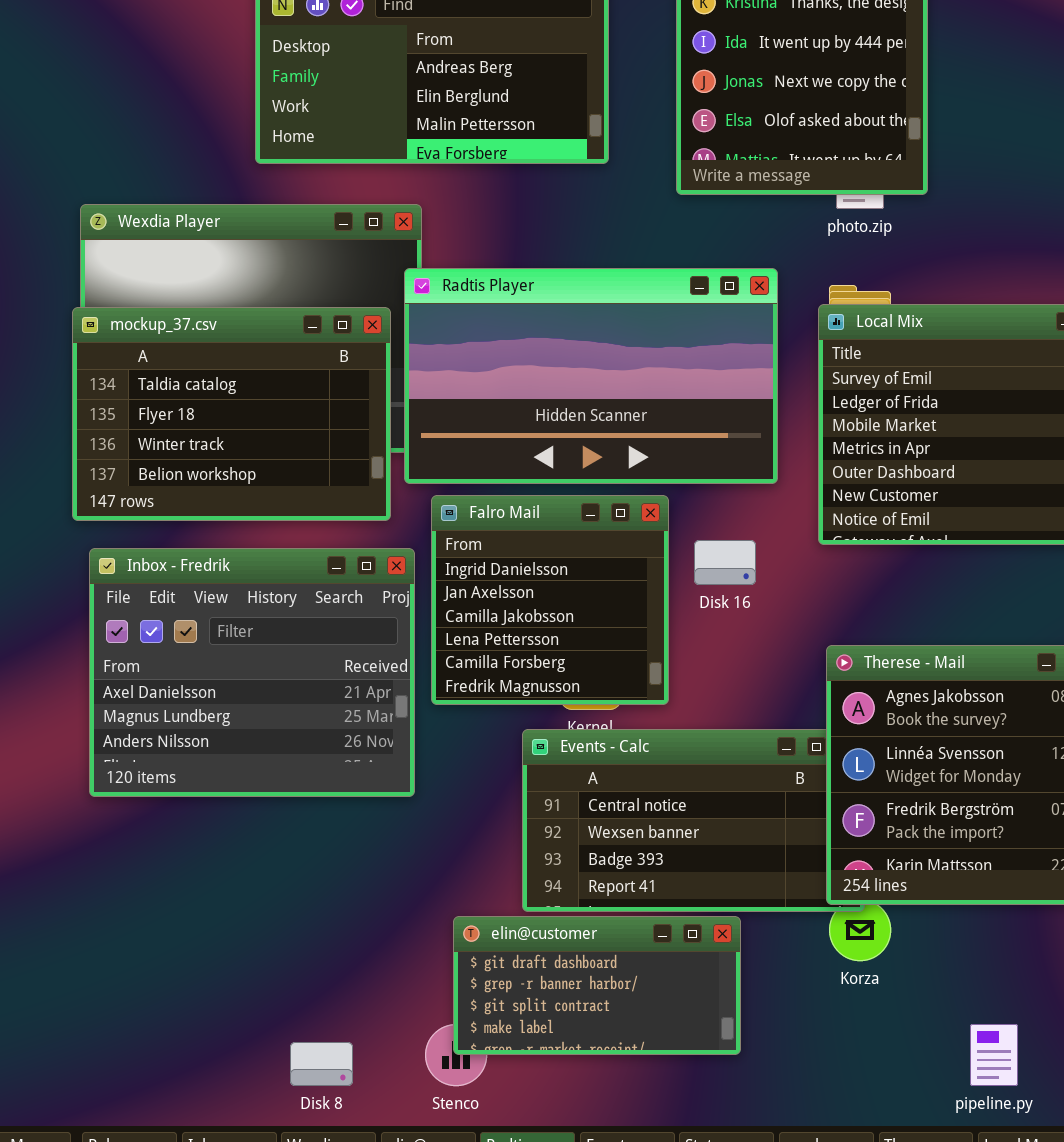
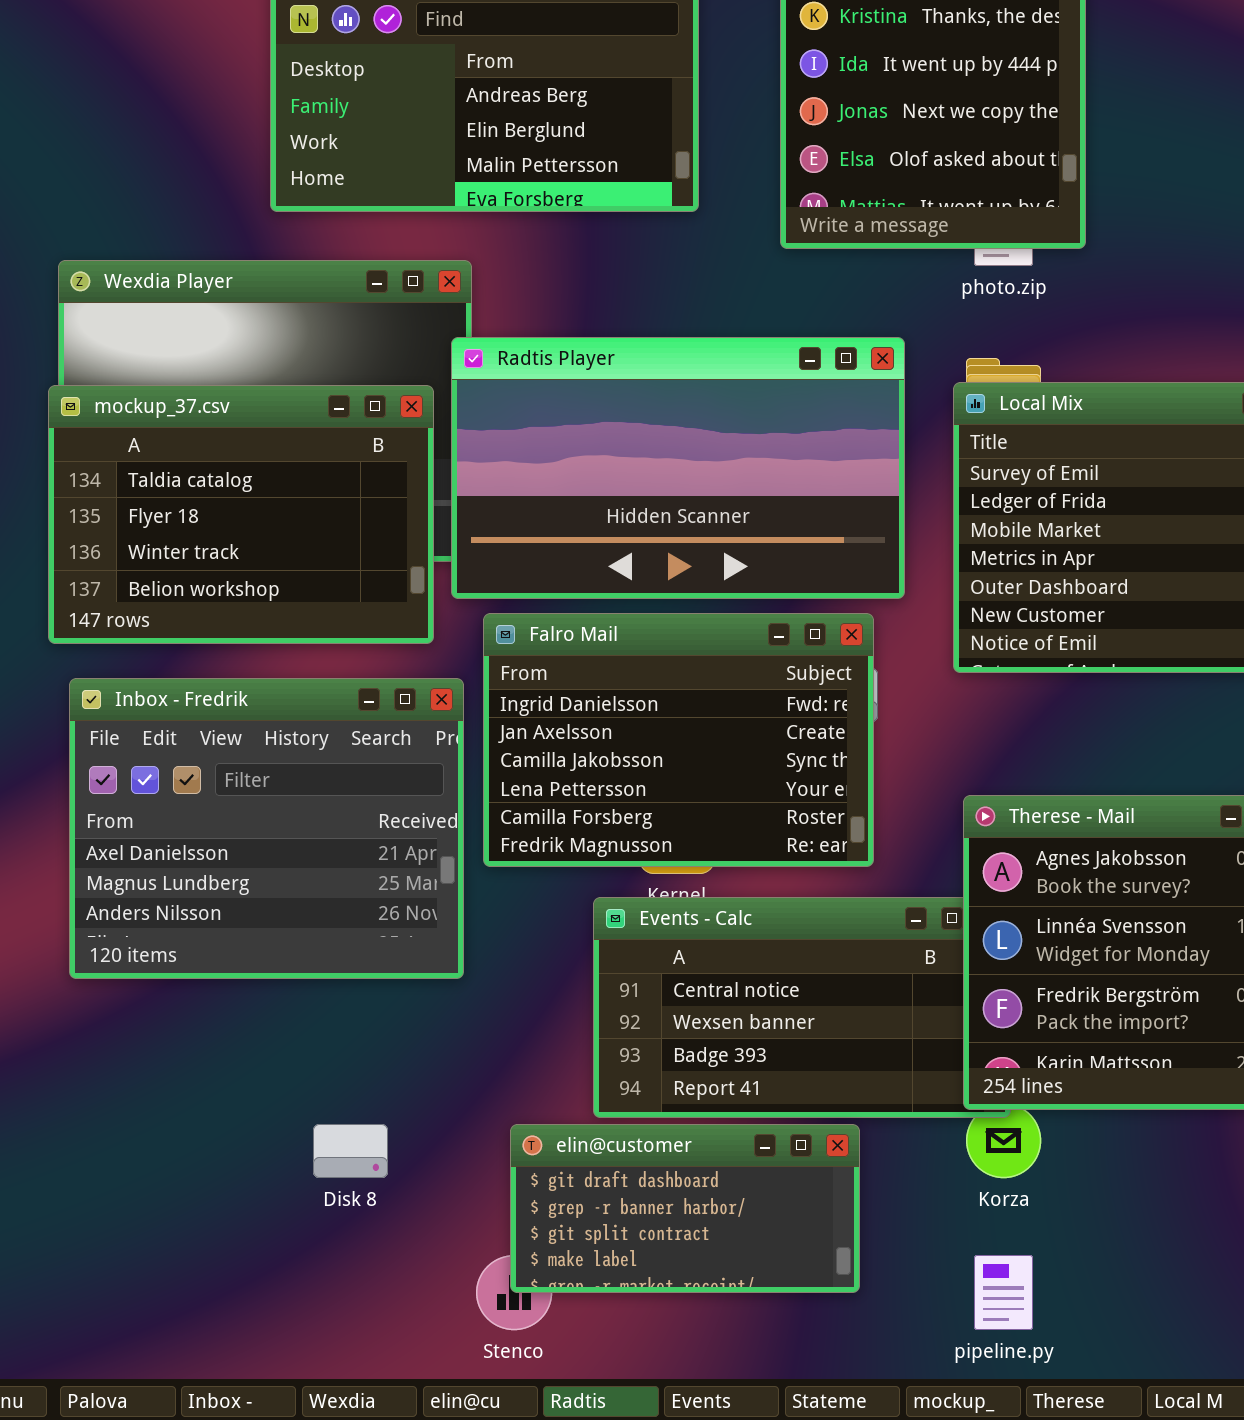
Falro Mail: [431,495,669,705] -> [483,613,874,867], resized
pipeline.py: [970,1024,1018,1086] -> [974,1255,1033,1330], moved
Disk 8: [290,1042,353,1086] -> [313,1124,388,1178], moved

